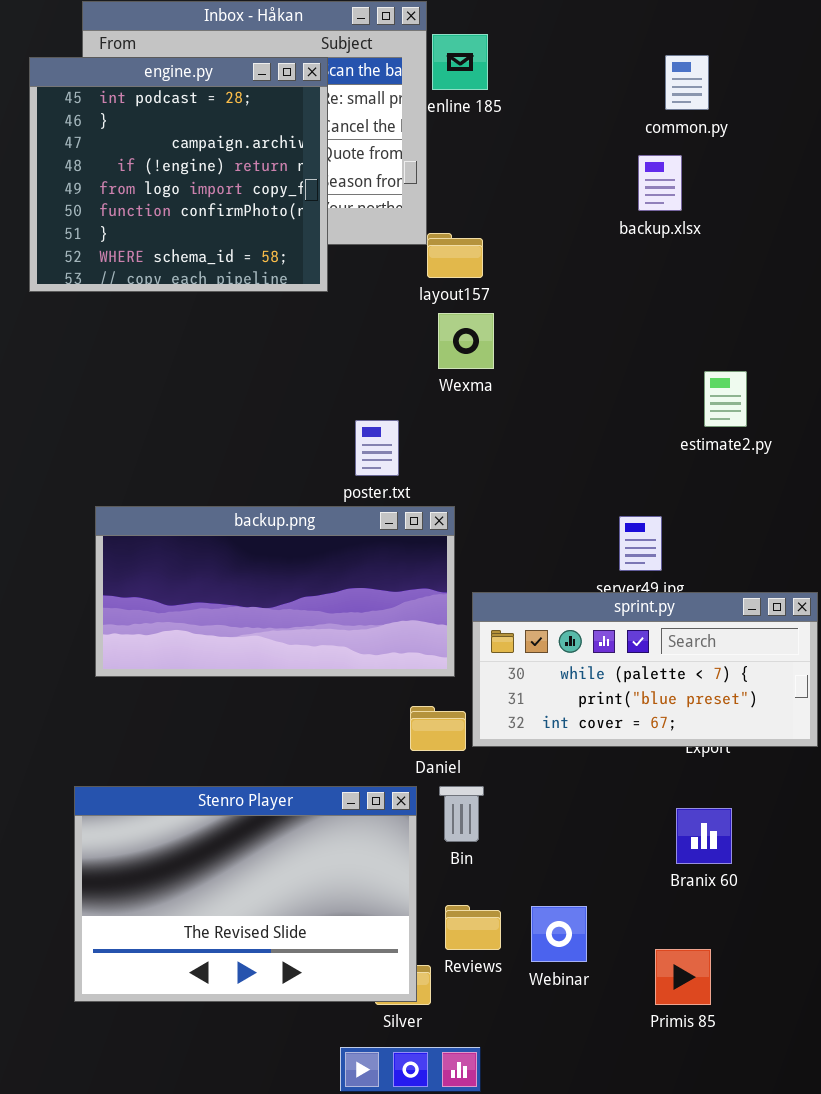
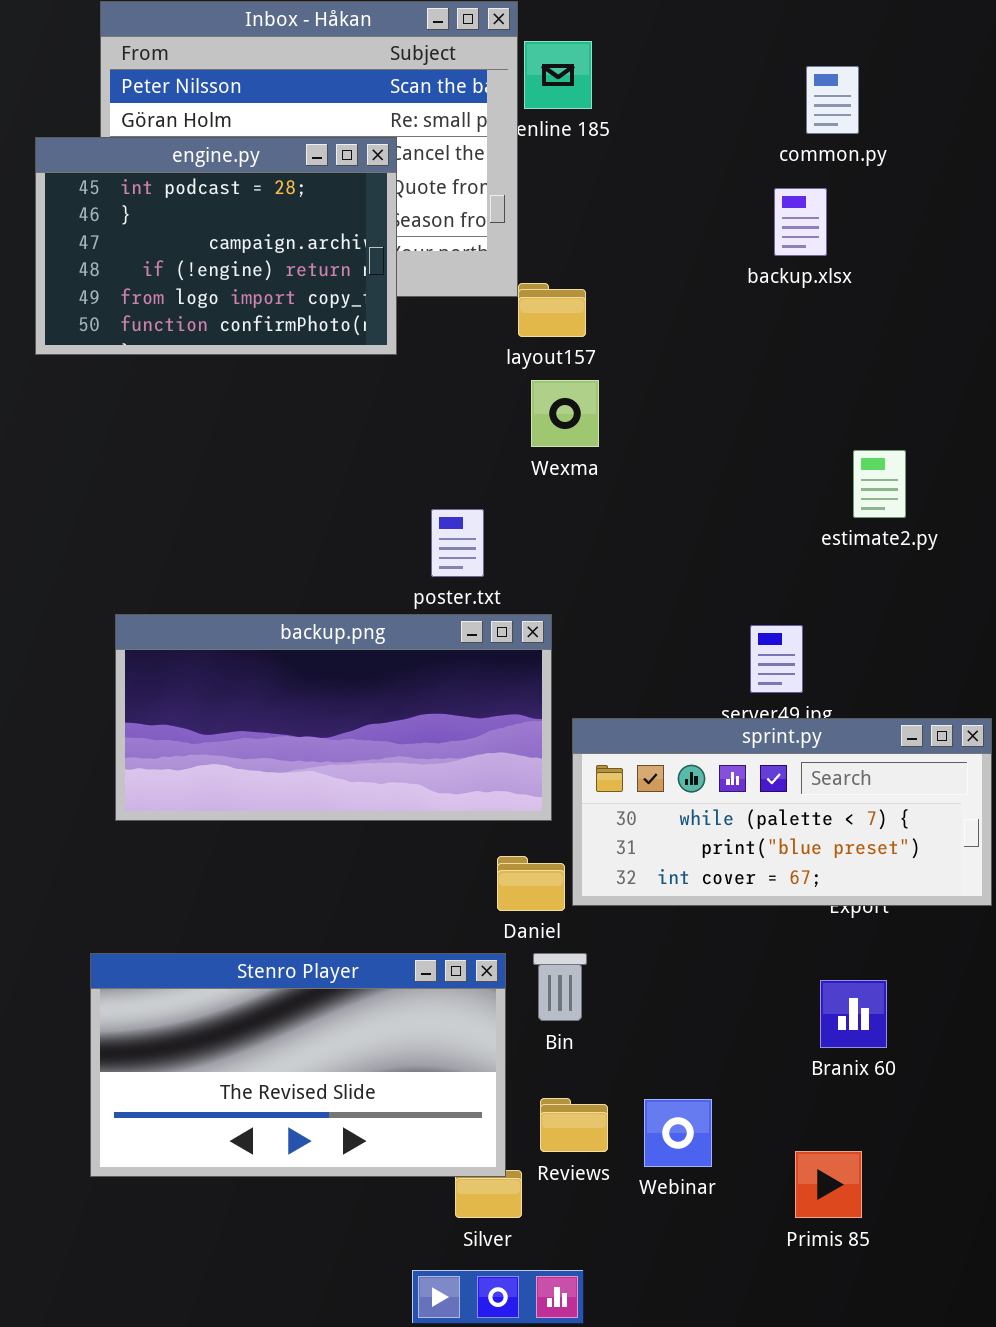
engine.py: [29,57,328,292] -> [35,137,397,355], resized
Stenro Player: [74,786,417,1002] -> [90,953,506,1177], resized

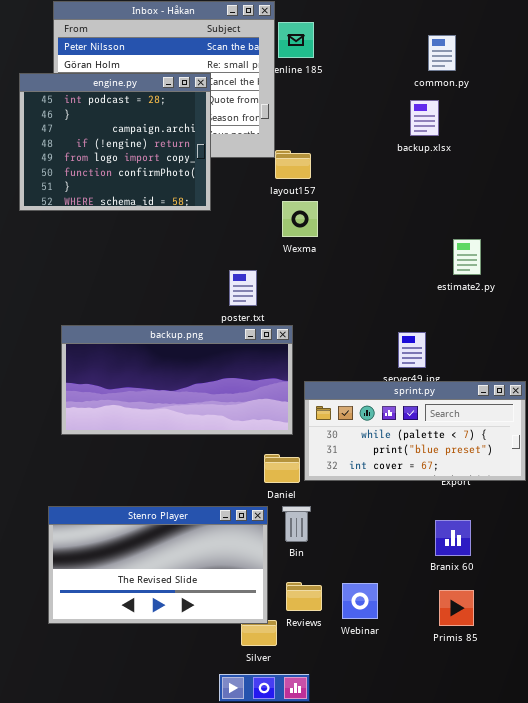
engine.py: [35,137,397,355] -> [19,73,211,211], resized
Primis 85: [795,1151,862,1218] -> [439,590,474,626], moved

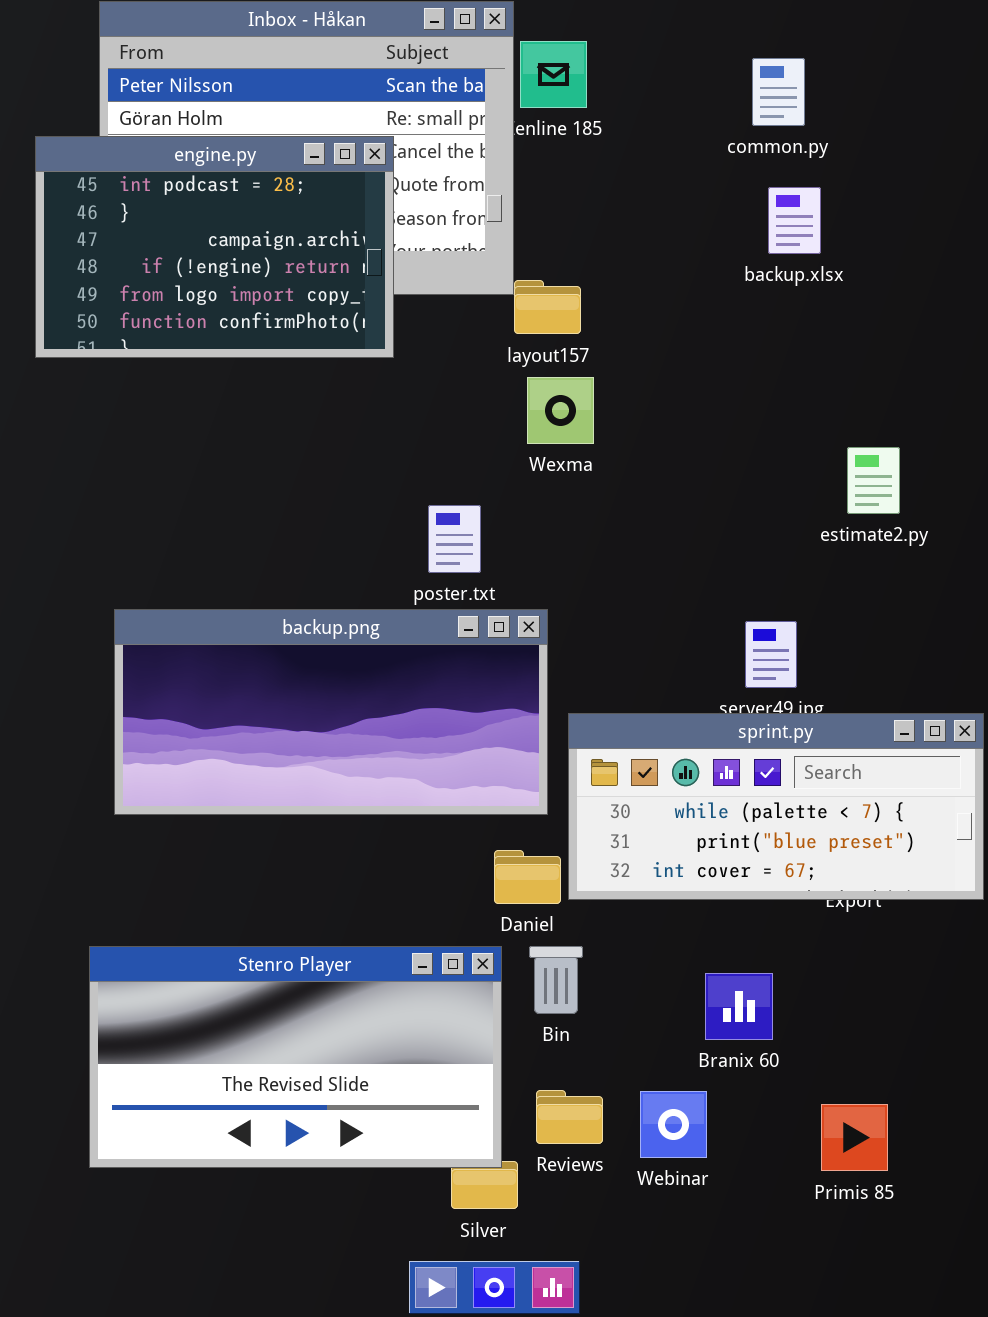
common.py: [428,35,456,71] -> [752,58,805,126], moved
engine.py: [19,73,211,211] -> [35,136,394,358], resized
Branix 60: [435,520,471,556] -> [705,973,773,1040], moved

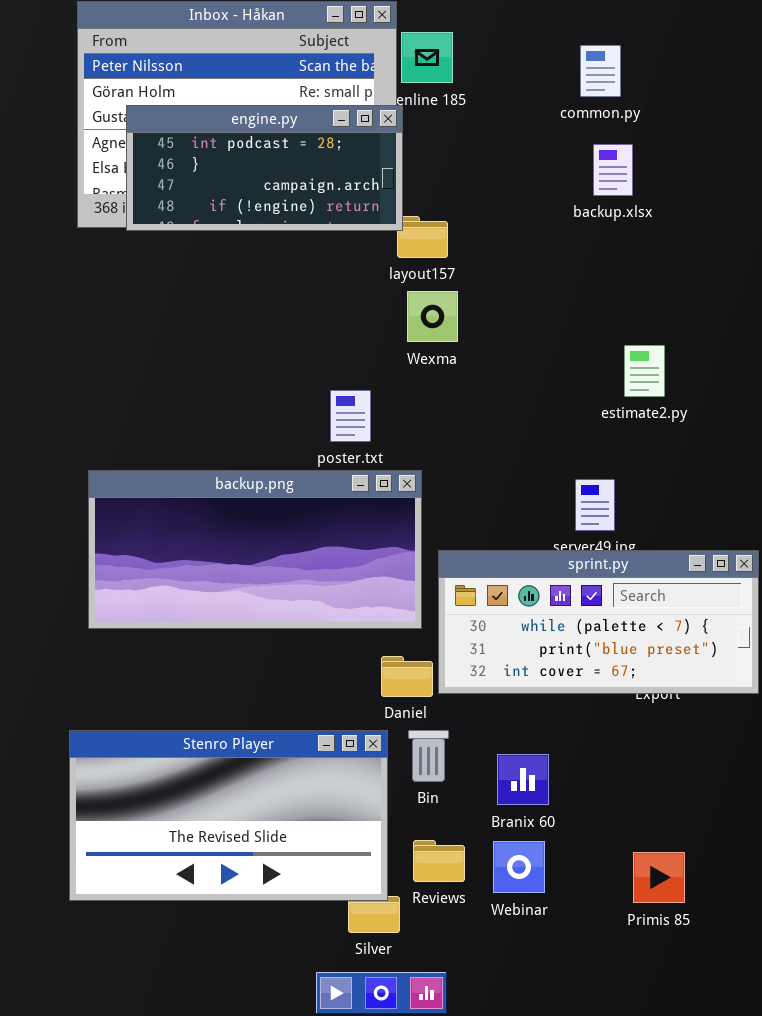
engine.py: [35,136,394,358] -> [126,105,403,231], moved, resized
estimate2.py: [847,447,900,514] -> [624,345,665,397], moved
Branix 60: [705,973,773,1040] -> [497,754,549,805], moved

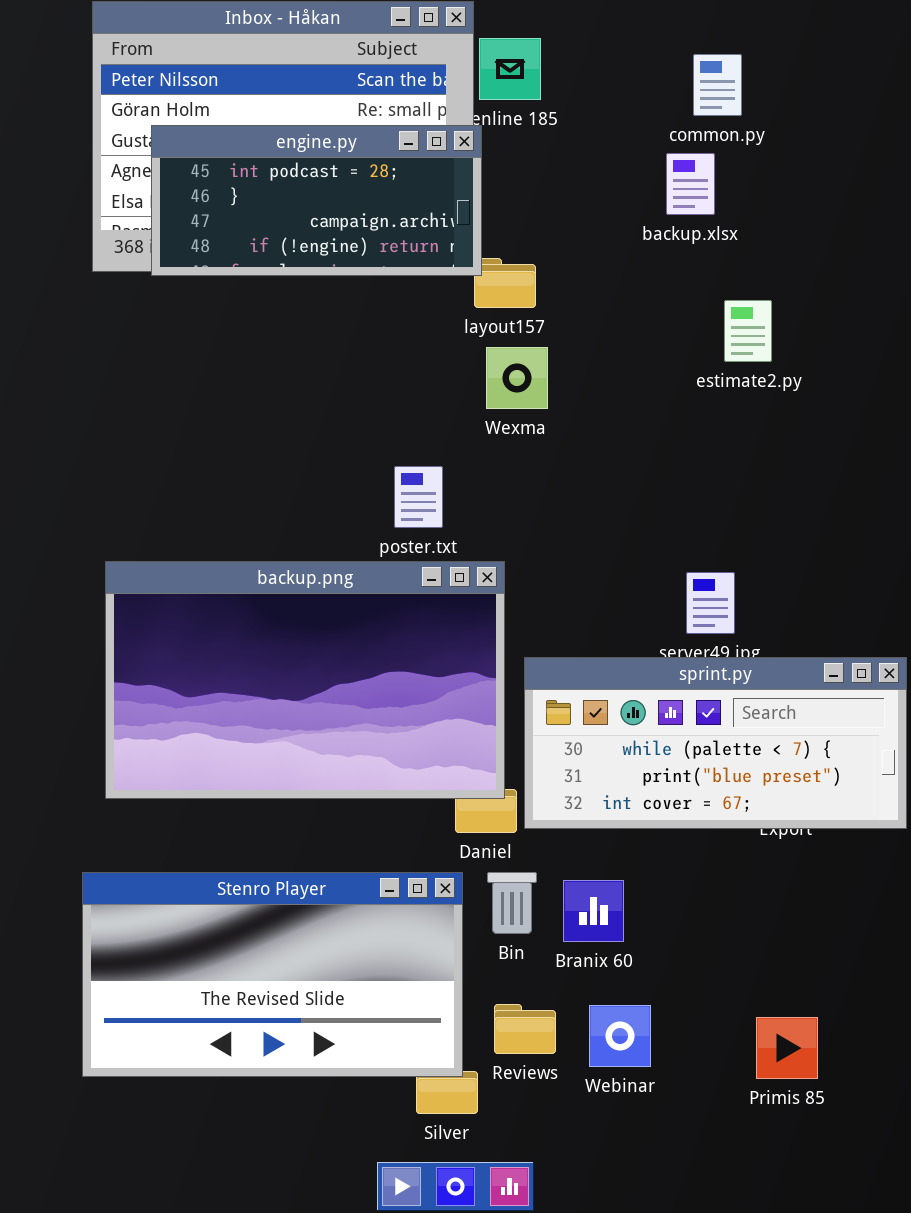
backup.xlsx: [593,144,633,196] -> [666,153,715,215], moved
estimate2.py: [624,345,665,397] -> [724,300,772,362], moved
backup.png: [88,470,422,629] -> [105,561,505,799], resized
Branix 60: [497,754,549,805] -> [563,880,624,942], moved

